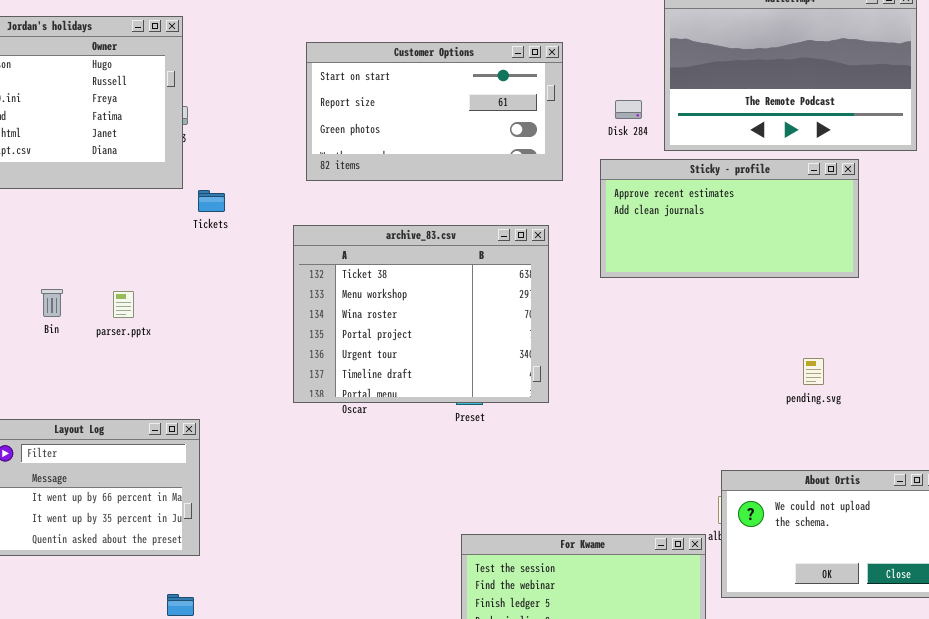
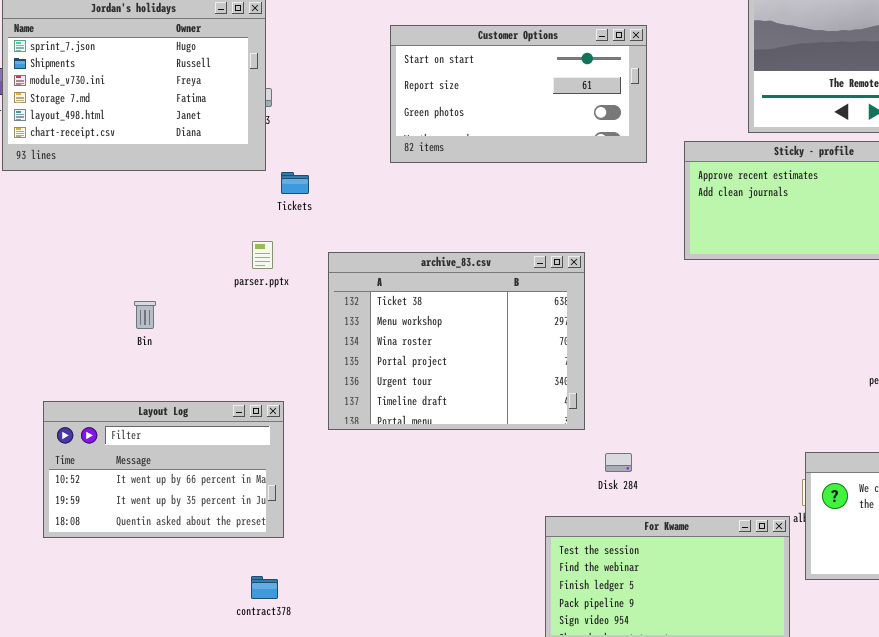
Disk 284: [615,100,642,119] -> [605,453,632,472], moved
archive_83.csv: [293,225,549,403] -> [328,252,585,430], moved
Bin: [41,289,63,317] -> [134,301,156,329], moved
parser.pptx: [113,291,134,318] -> [252,241,273,269], moved

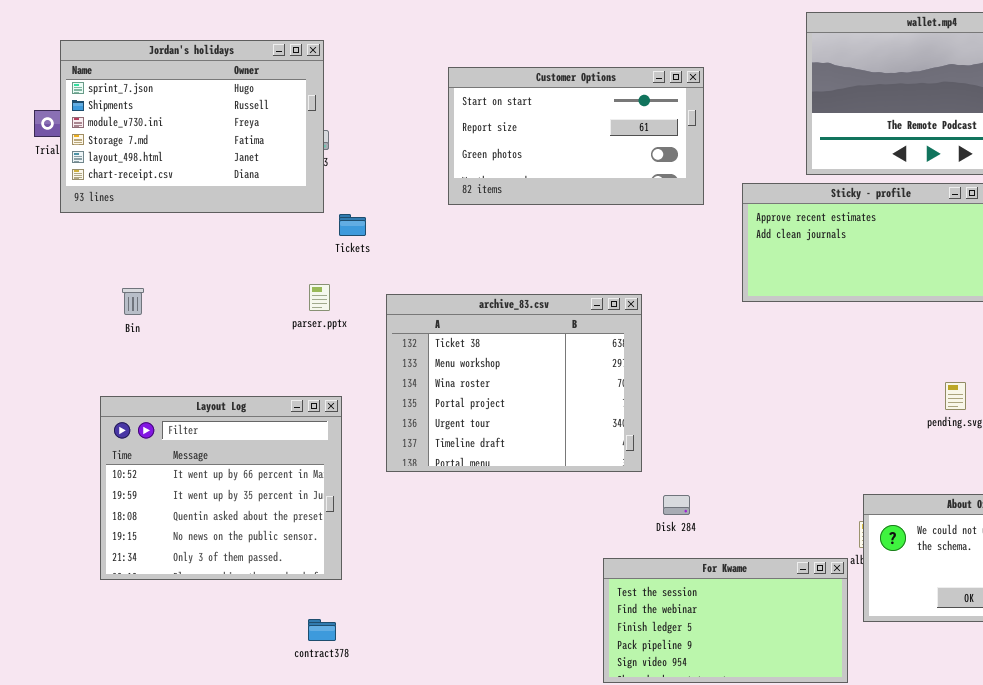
Bin: [134,301,156,329] -> [122,288,144,315], moved
Layout Log: [43,401,284,538] -> [100,396,342,580], resized

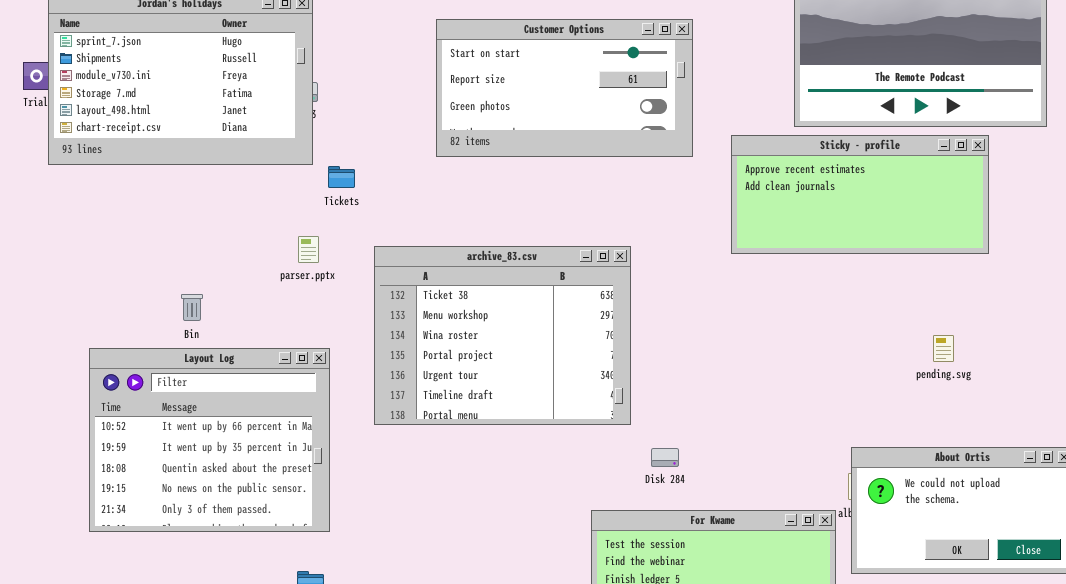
Bin: [122,288,144,315] -> [181,294,203,321], moved

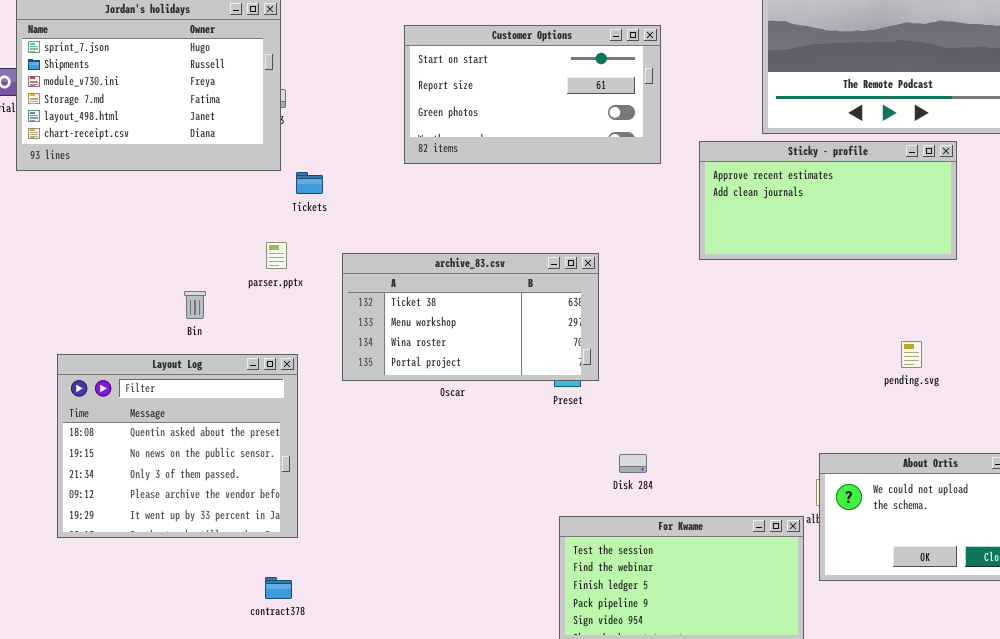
archive_83.csv: [374,246,631,425] -> [342,253,599,381], resized
Bin: [181,294,203,321] -> [184,291,206,319], moved
Layout Log: [89,348,330,532] -> [57,354,298,538], scrolled down 2 rows

